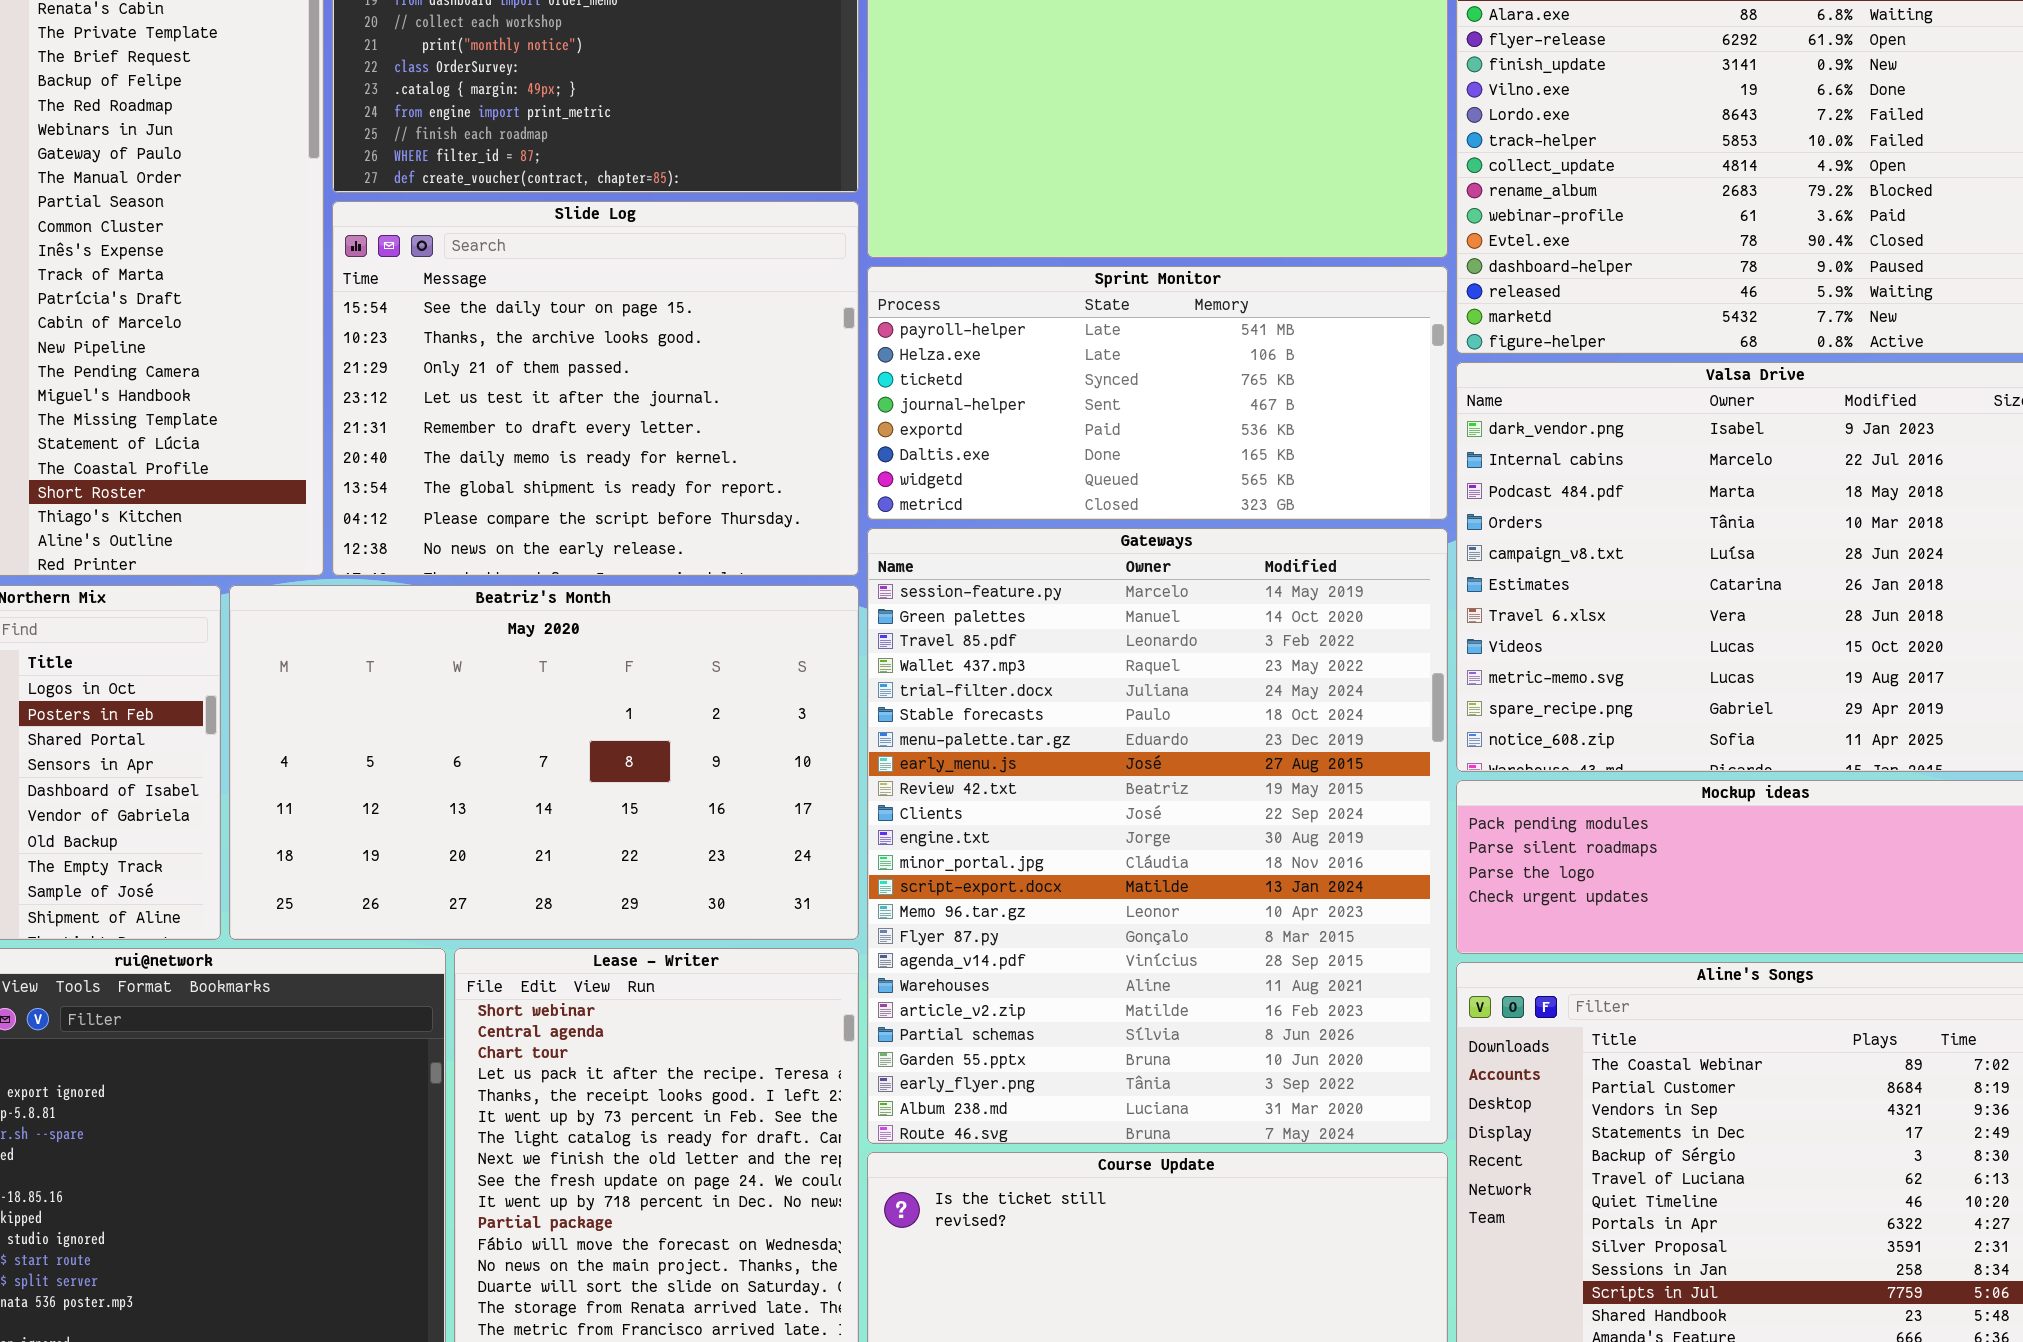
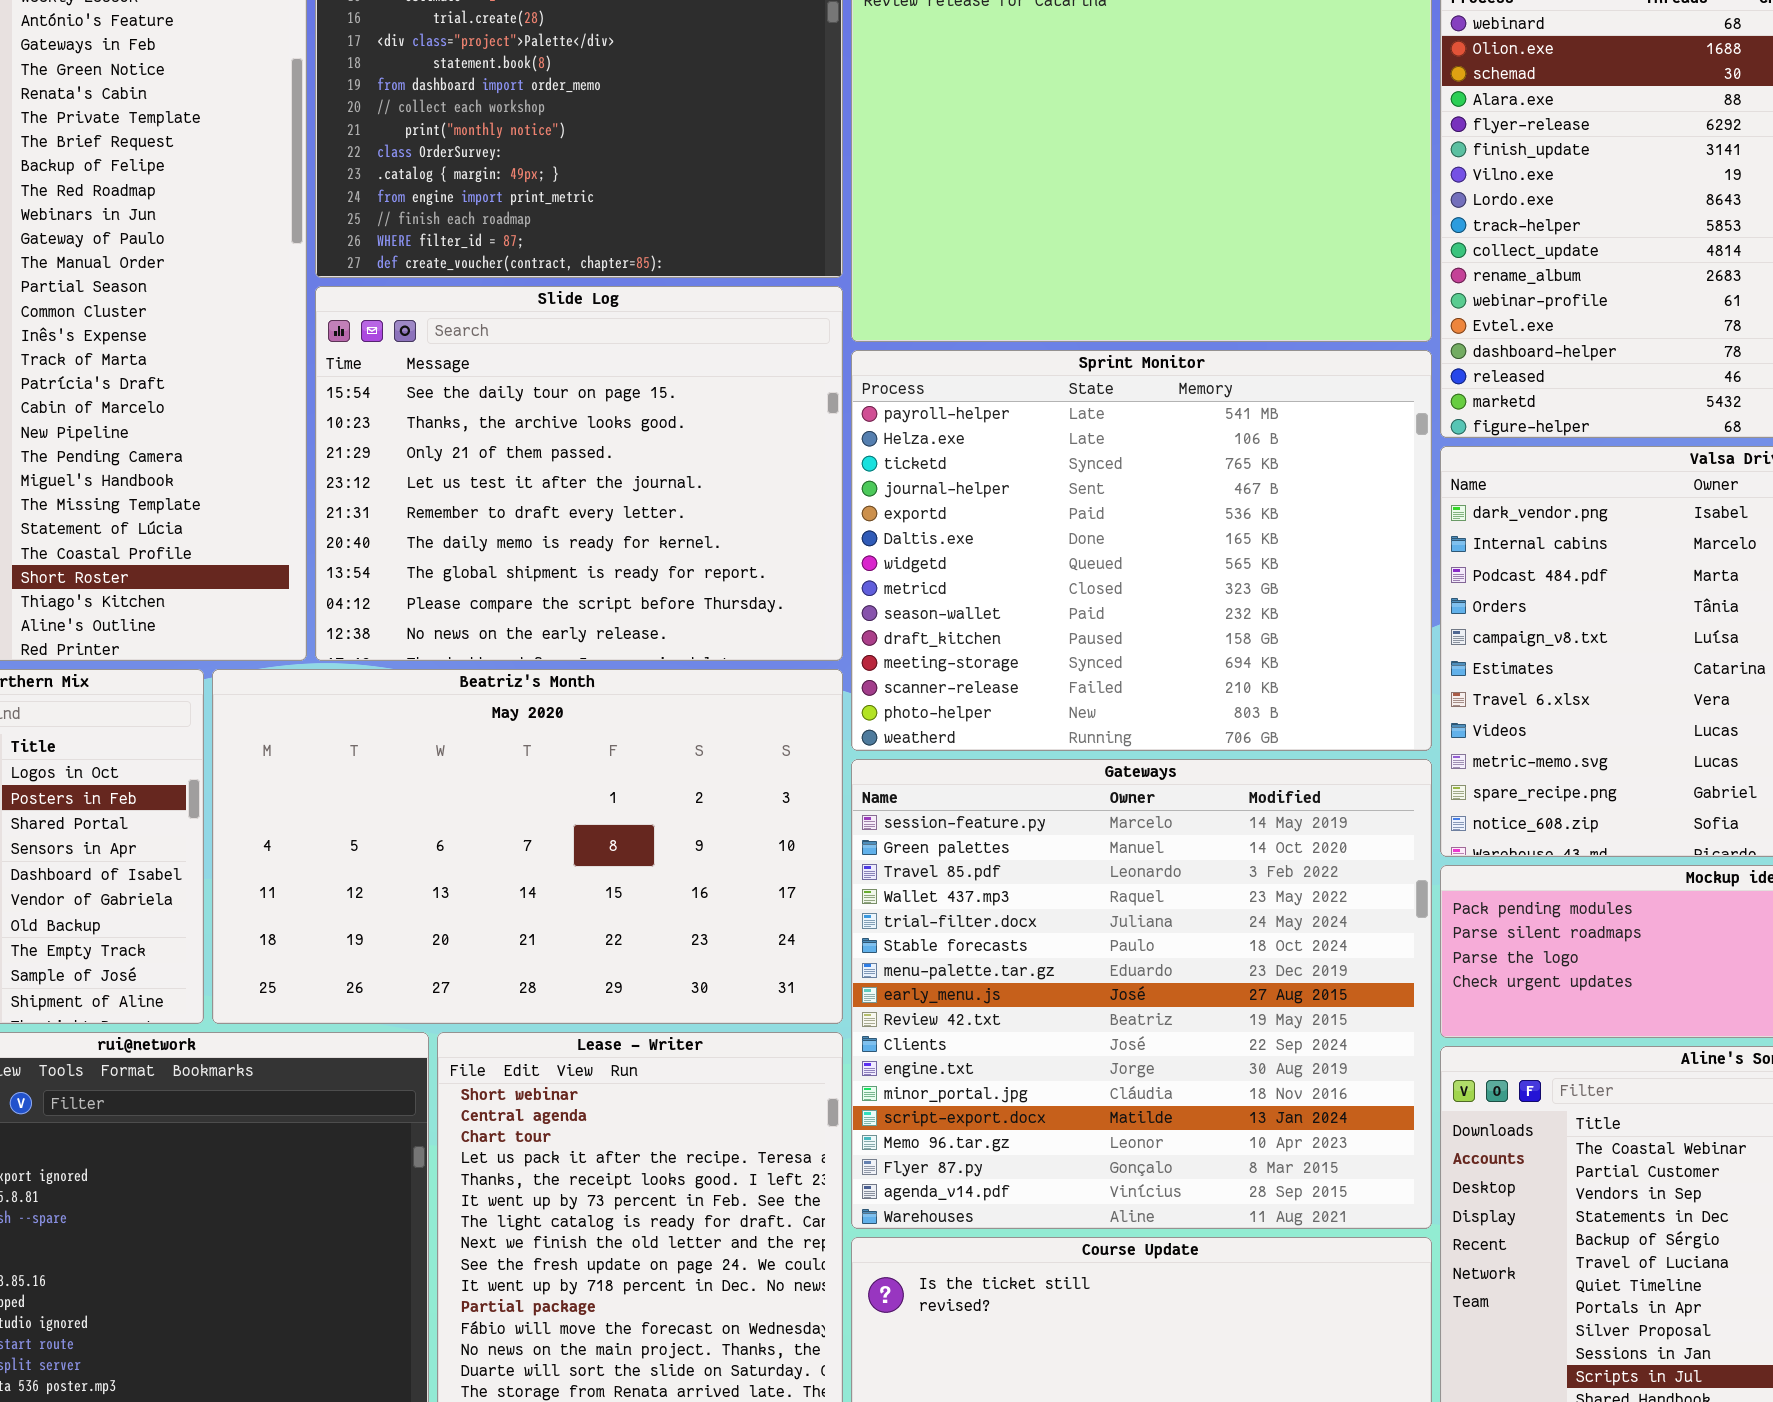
Sprint Monitor: [867,266,1448,520] -> [851,350,1432,751], resized
Gateways: [867,528,1448,1144] -> [851,759,1432,1229], resized

